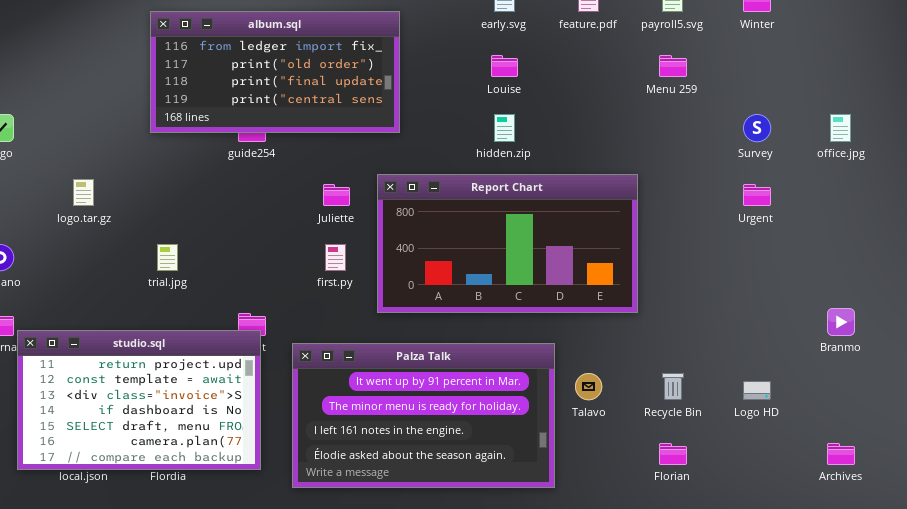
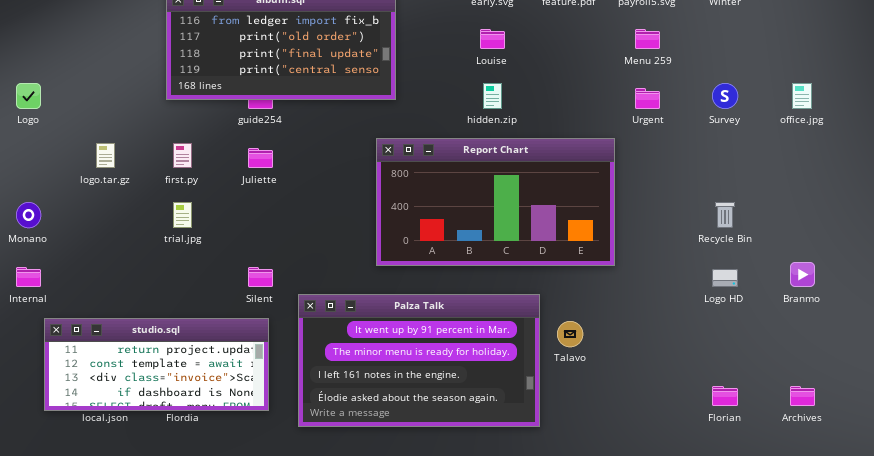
Juliette: [323,184,350,206] -> [248,148,273,168], moved
Urgent: [743,184,771,206] -> [635,88,660,109], moved
first.py: [325,244,346,271] -> [173,143,192,168], moved
studio.sql: [17,330,261,470] -> [44,318,269,411], resized
Recycle Bin: [662,373,684,400] -> [715,202,735,228], moved
Logo HD: [743,381,771,400] -> [712,269,738,287], moved
Florian: [659,443,687,465] -> [712,386,738,406], moved

